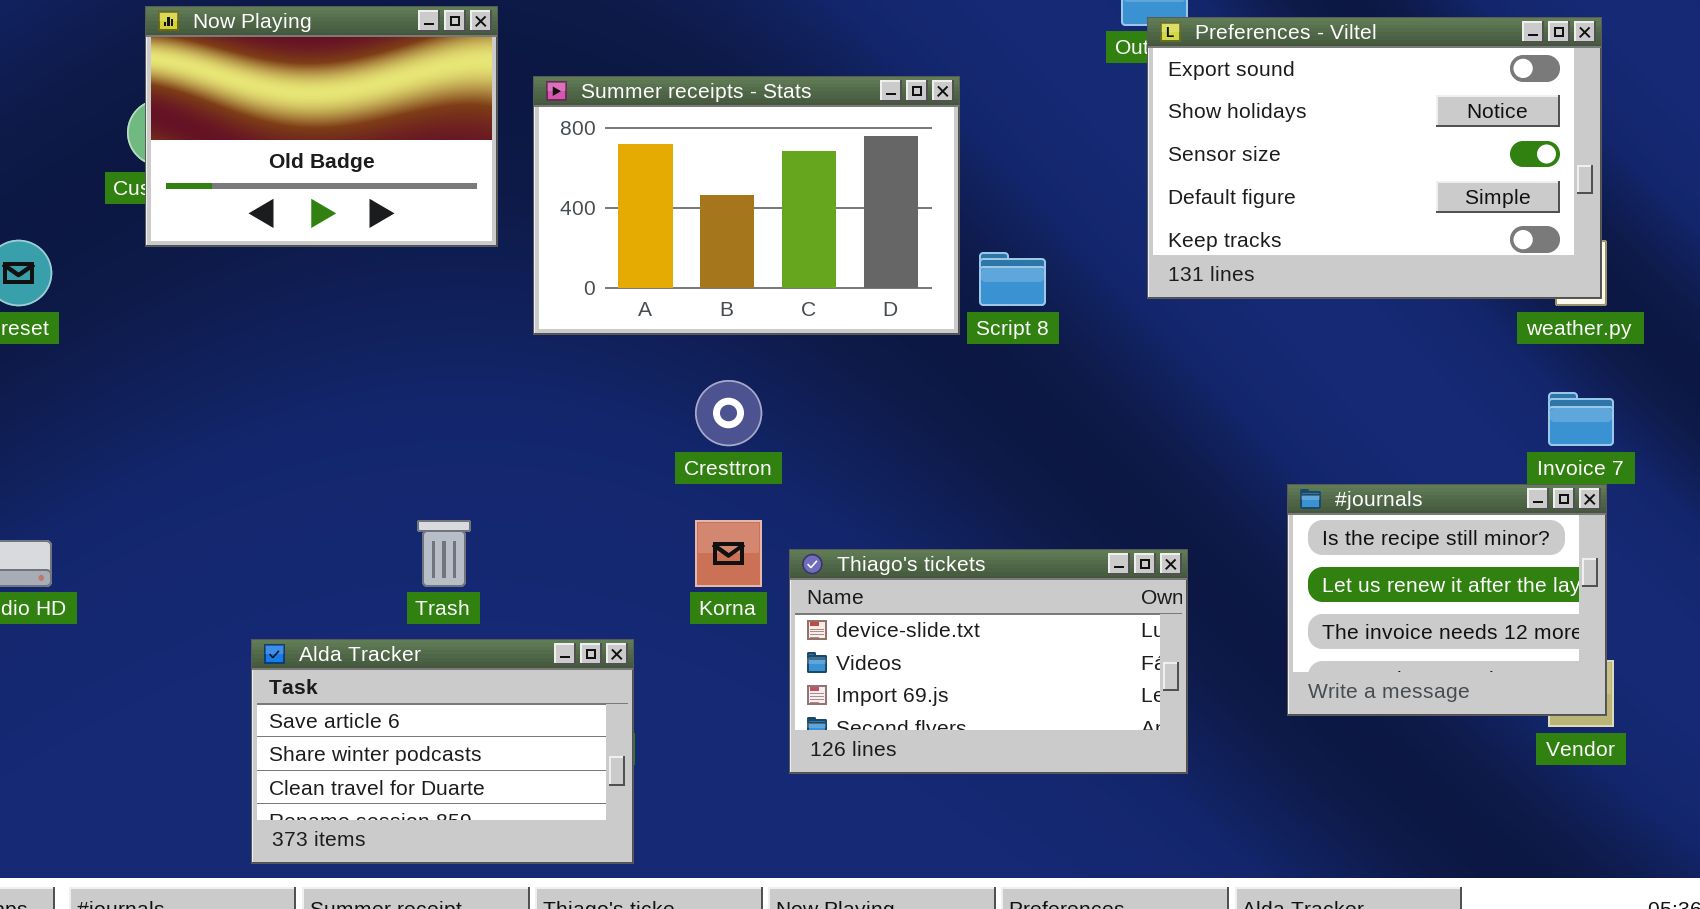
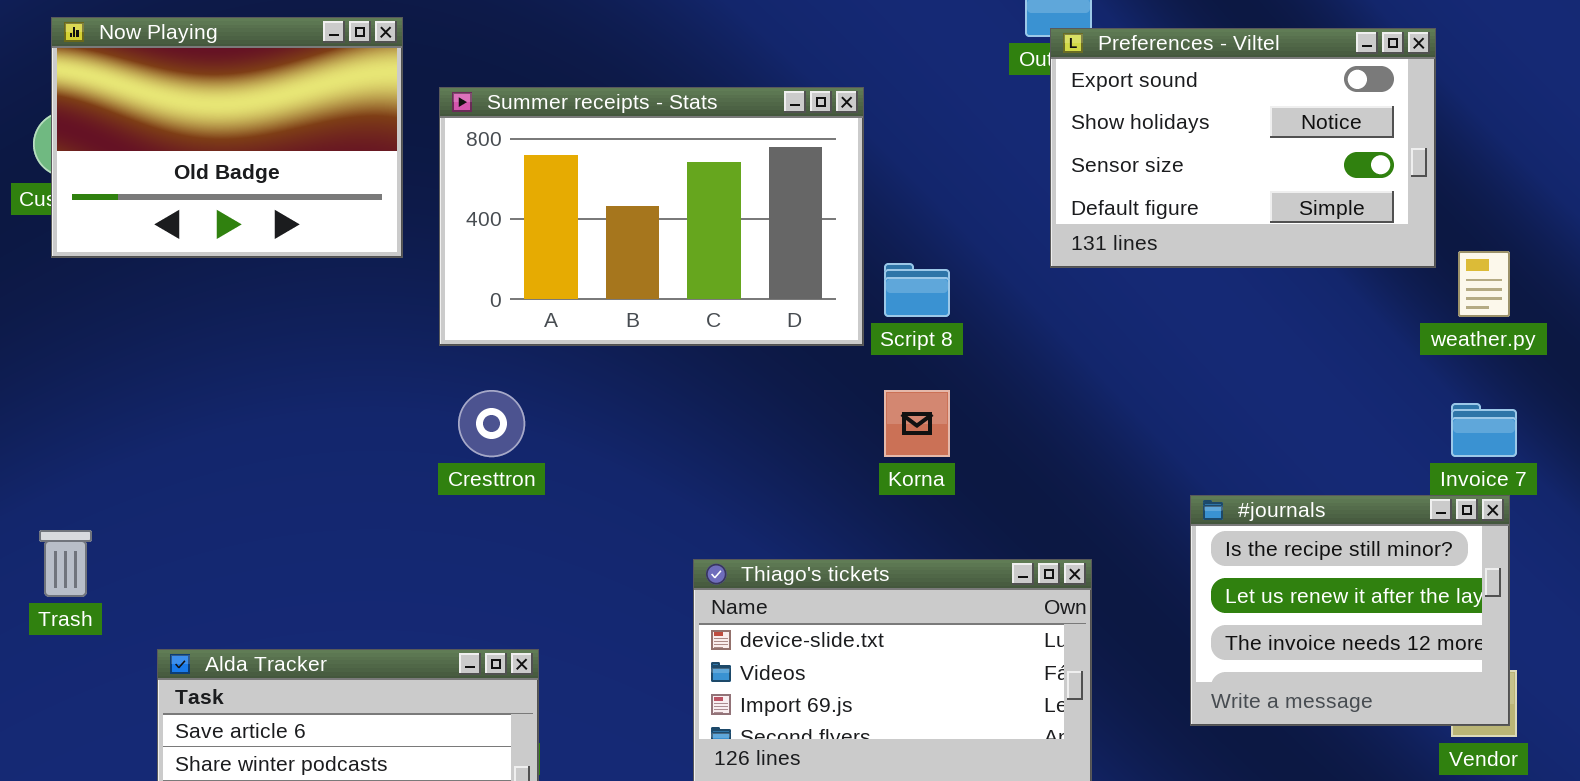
Preferences - Viltel: [1147,17,1602,299] -> [1050,28,1436,268], resized
Cresttron: [695,380,762,446] -> [458,390,525,457], moved
Trash: [417,520,471,587] -> [39,530,92,597], moved
Korna: [695,520,762,587] -> [884,390,950,457], moved

